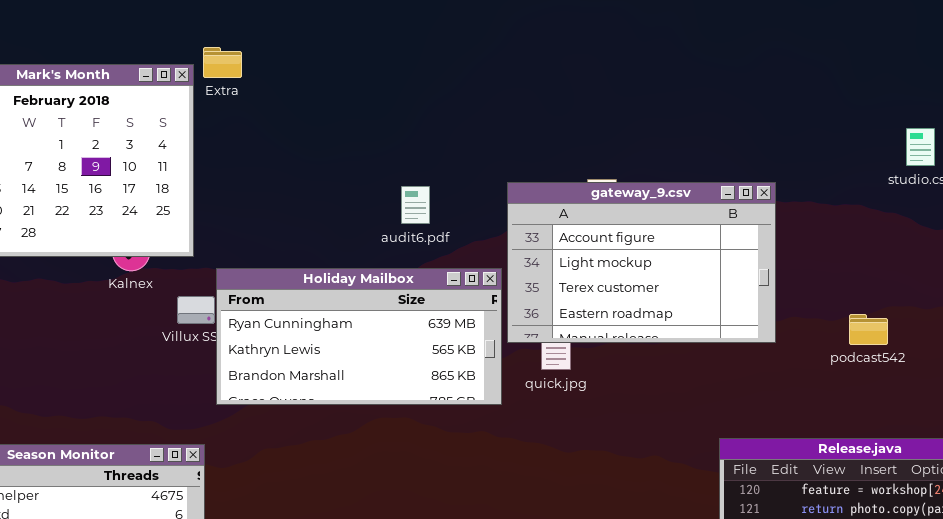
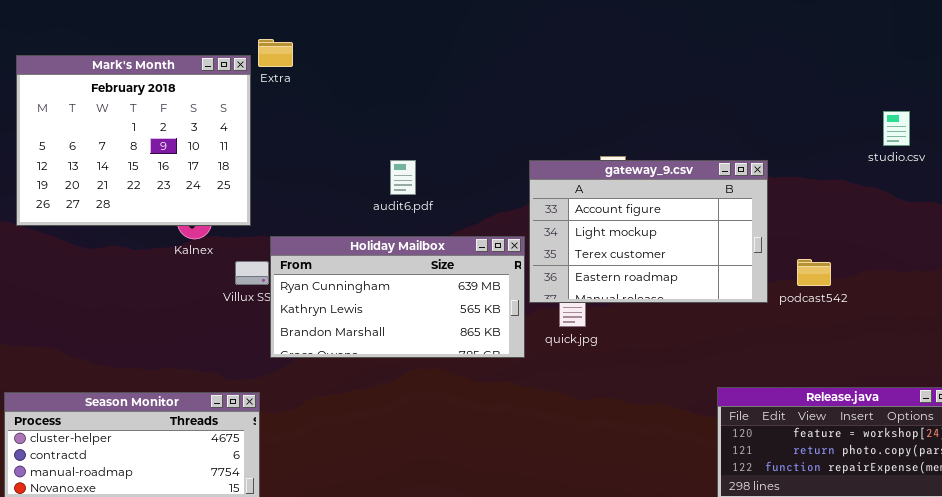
audit6.pdf: [401,186,430,224] -> [390,160,416,195], moved
podcast542: [849,314,888,345] -> [797,259,831,286], moved

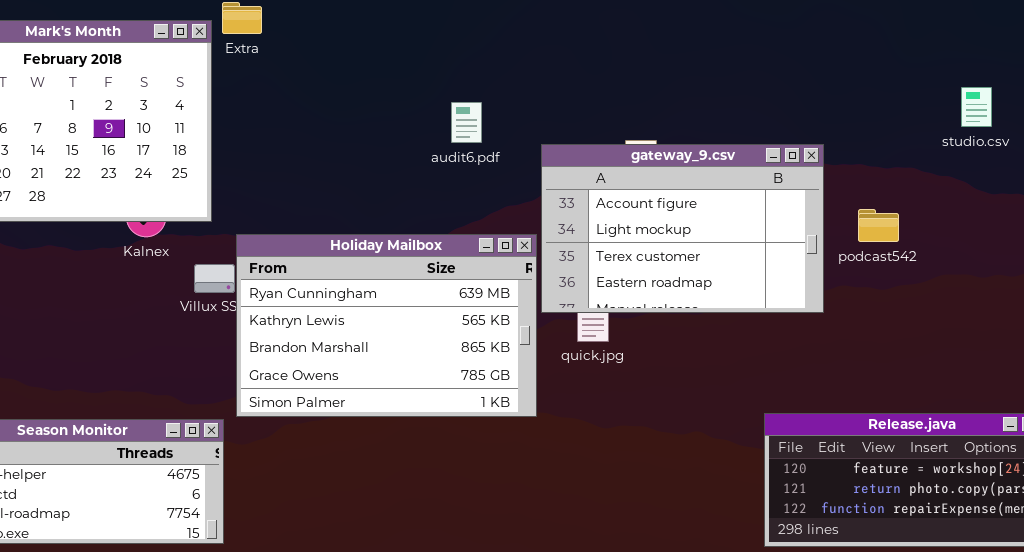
audit6.pdf: [390,160,416,195] -> [451,102,482,143], moved
Holiday Mailbox: [270,236,525,358] -> [236,234,537,417], resized
podcast542: [797,259,831,286] -> [858,209,899,242], moved

